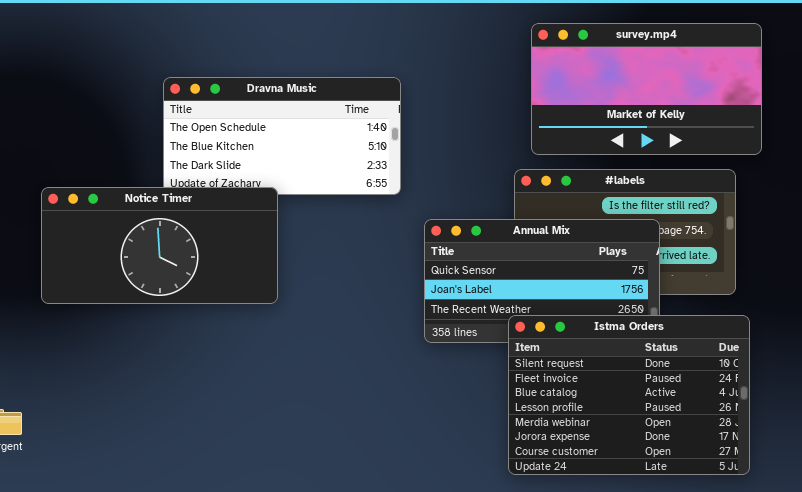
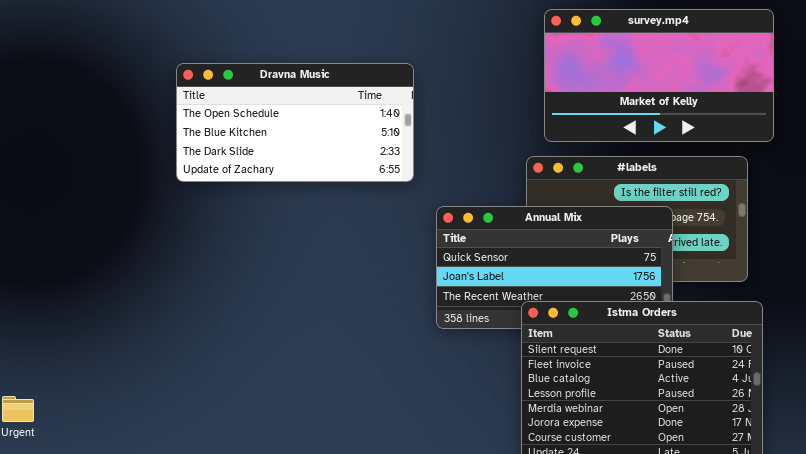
Notice Timer: [41,187,278,304] -> none, closed

